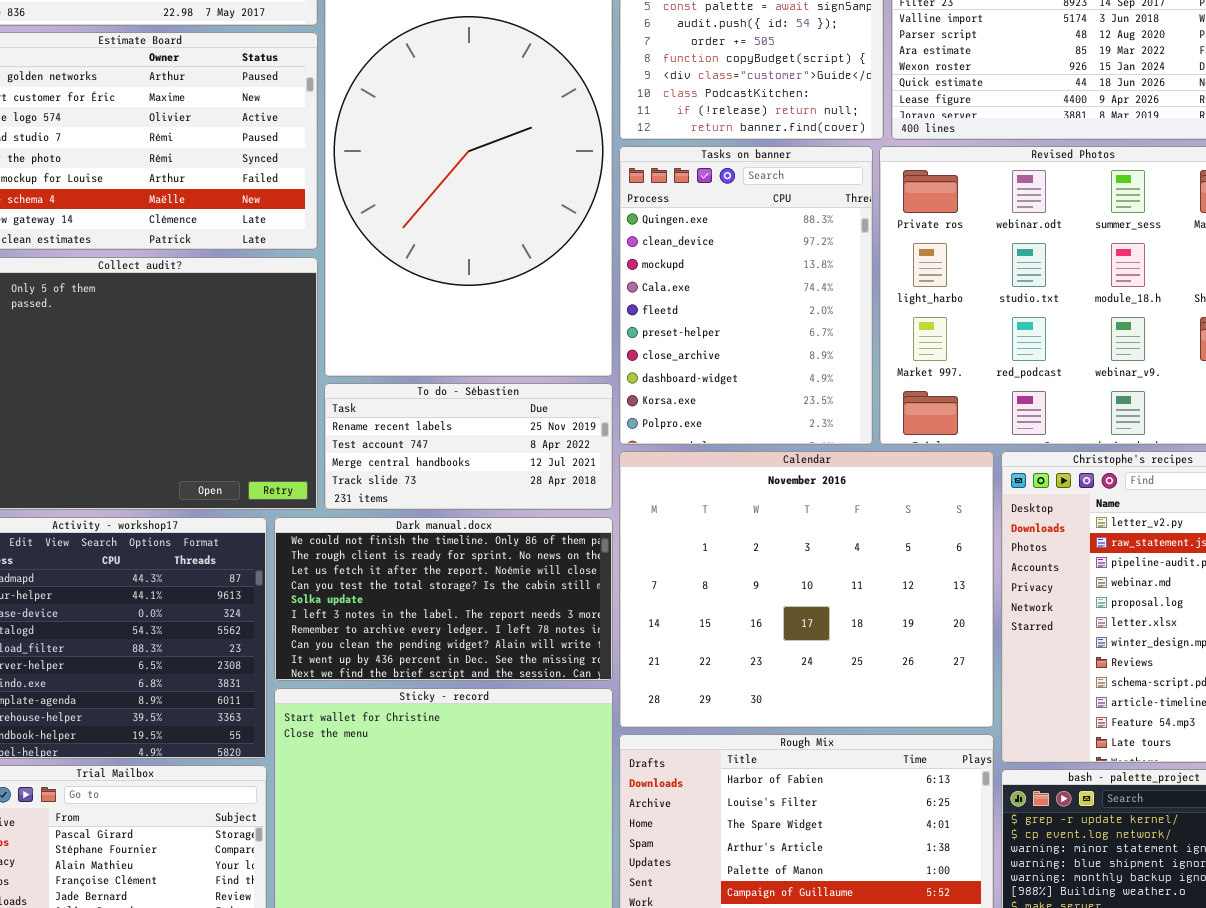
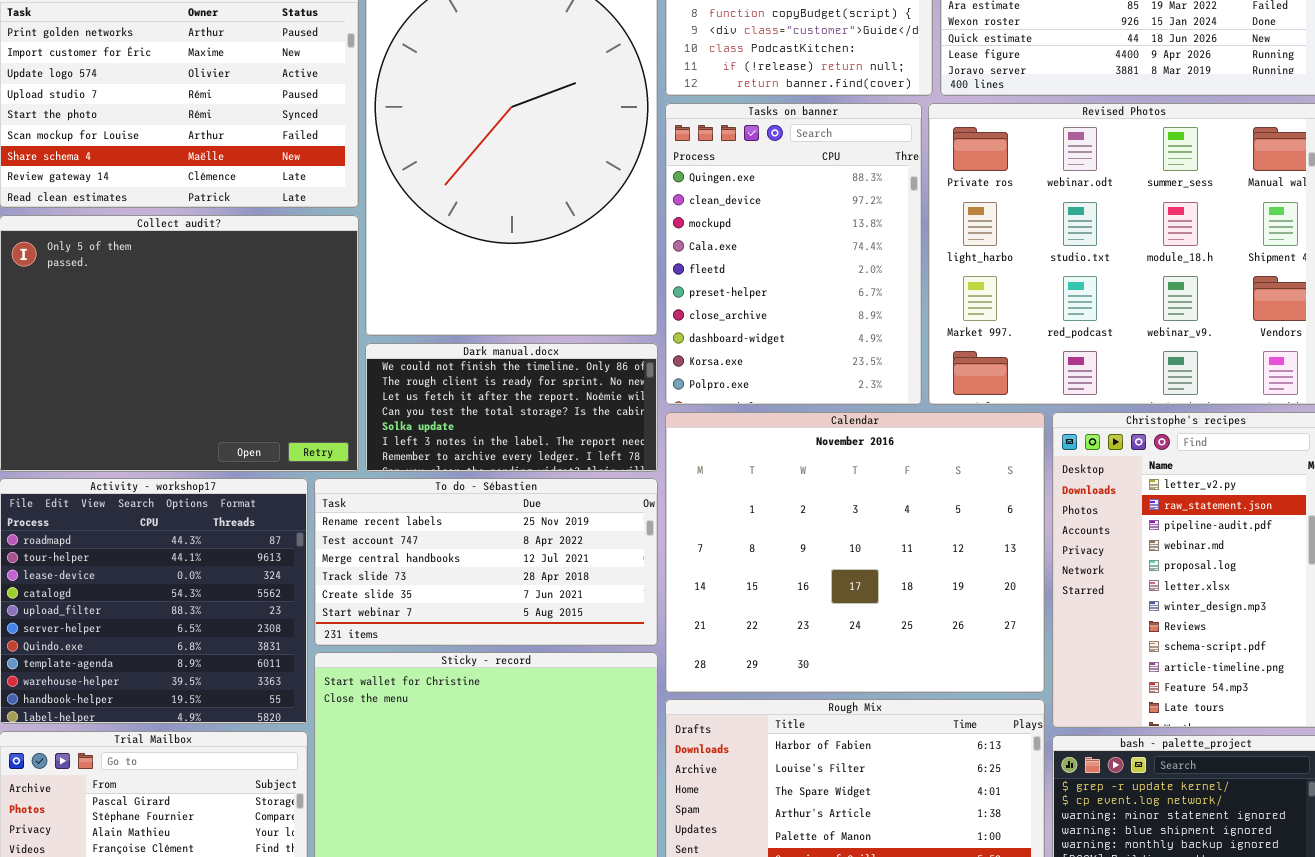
To do - Sébastien: [324,383,613,510] -> [314,478,658,646], moved, resized
Dark manual.docx: [274,517,613,681] -> [365,343,658,472], moved, resized

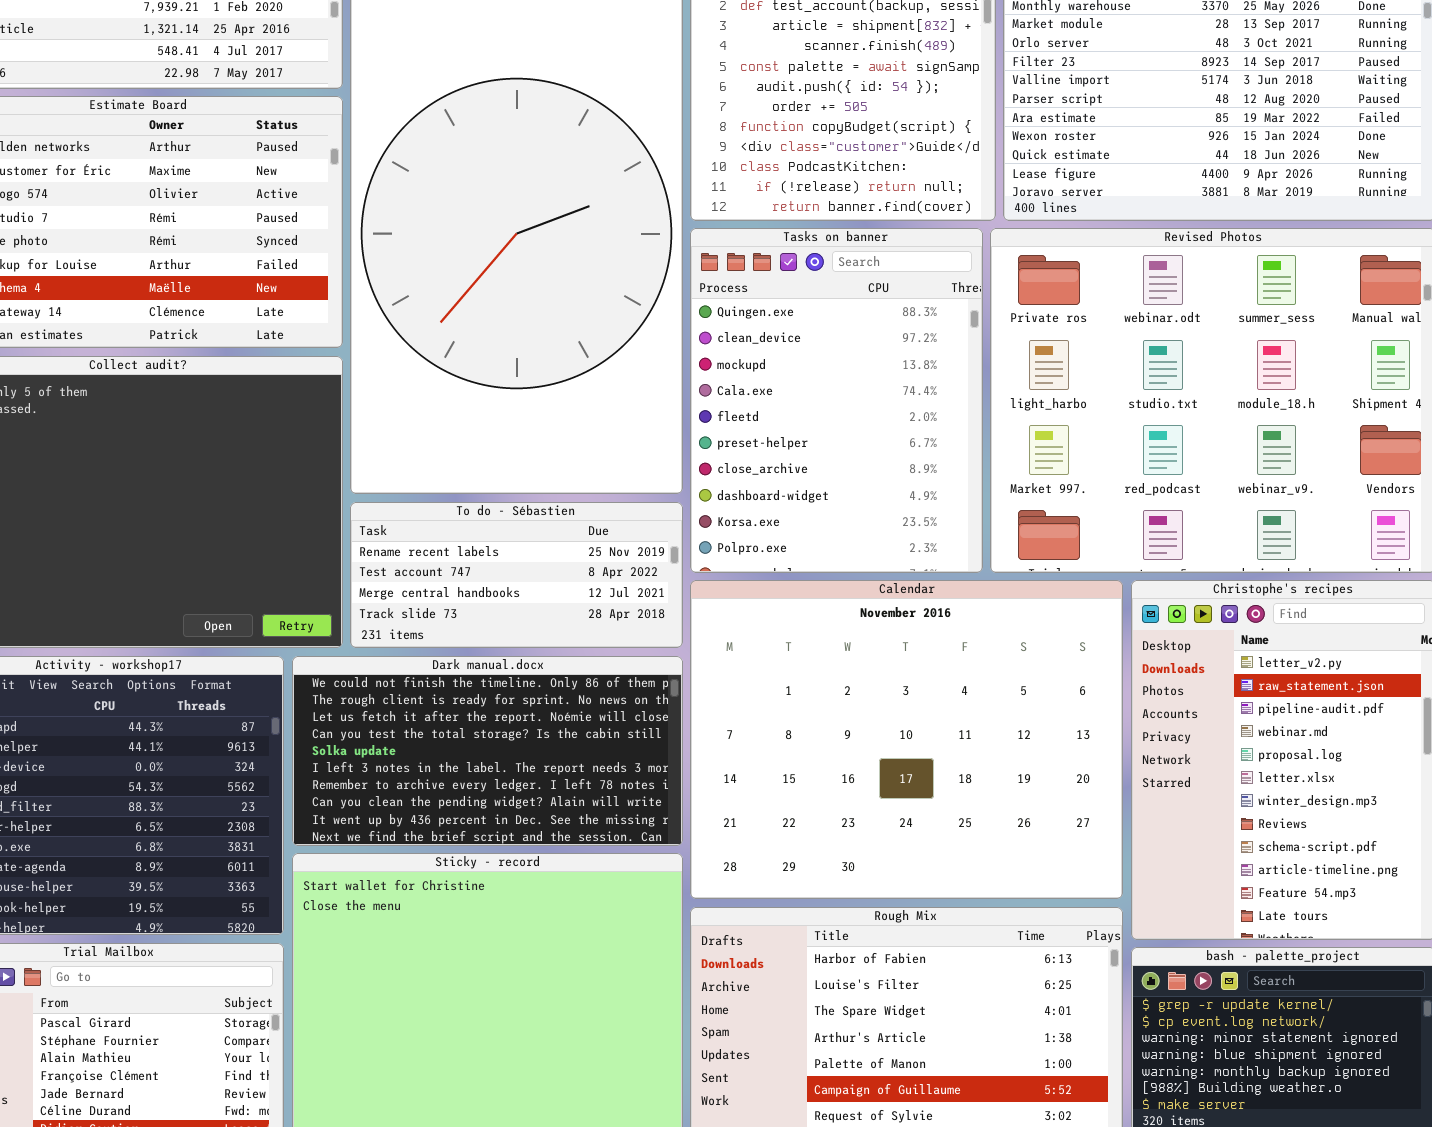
Dark manual.docx: [365,343,658,472] -> [292,656,683,846], moved, resized
To do - Sébastien: [314,478,658,646] -> [350,502,683,648], moved, resized

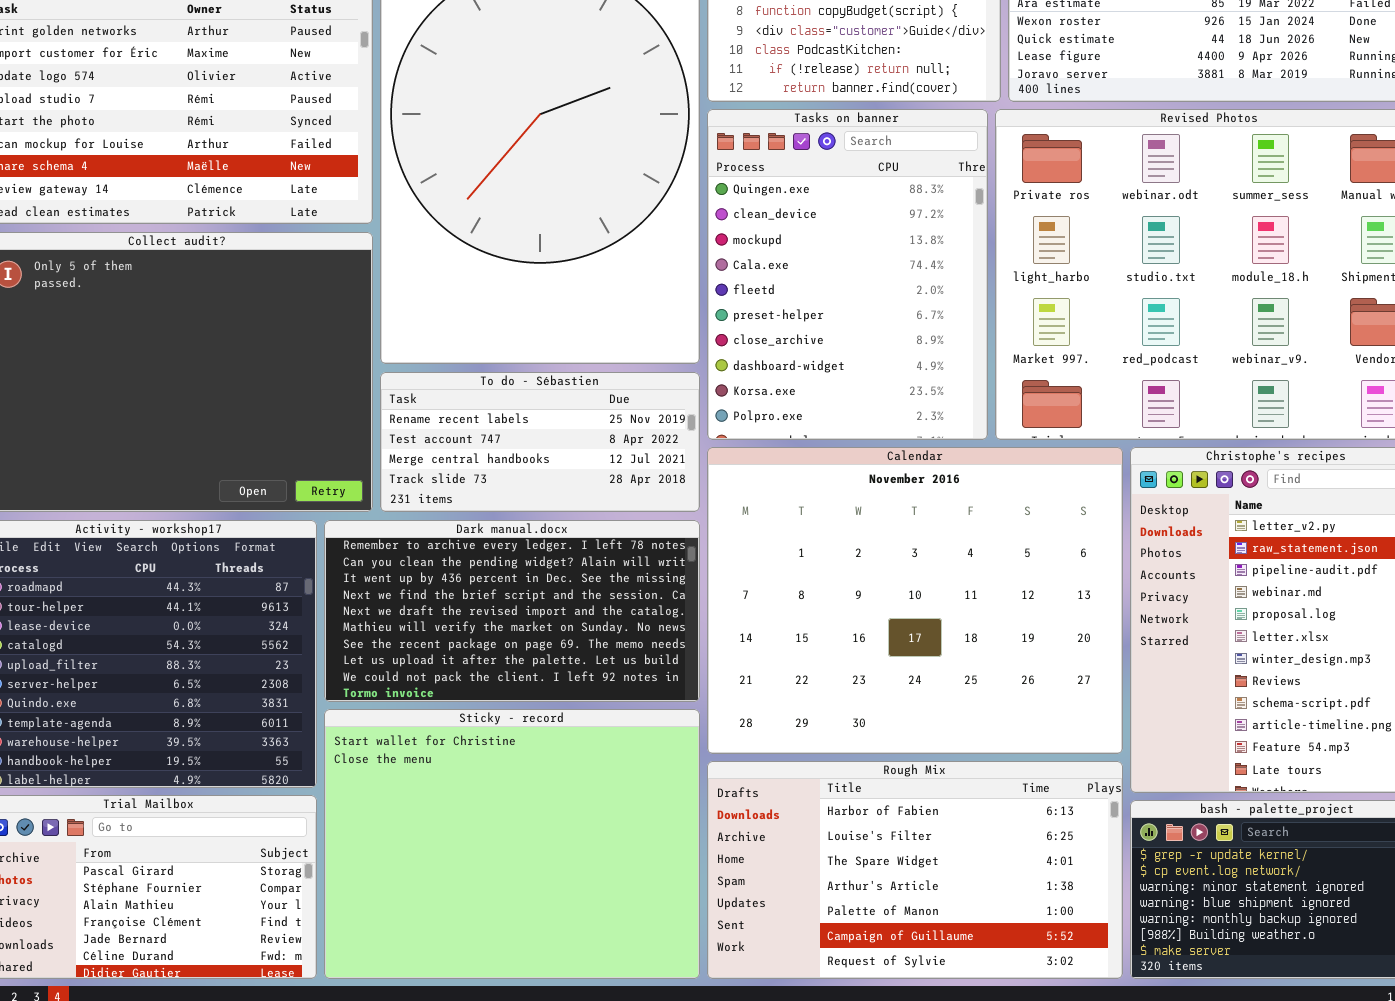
Dark manual.docx: [292,656,683,846] -> [324,520,700,702], scrolled down 6 rows

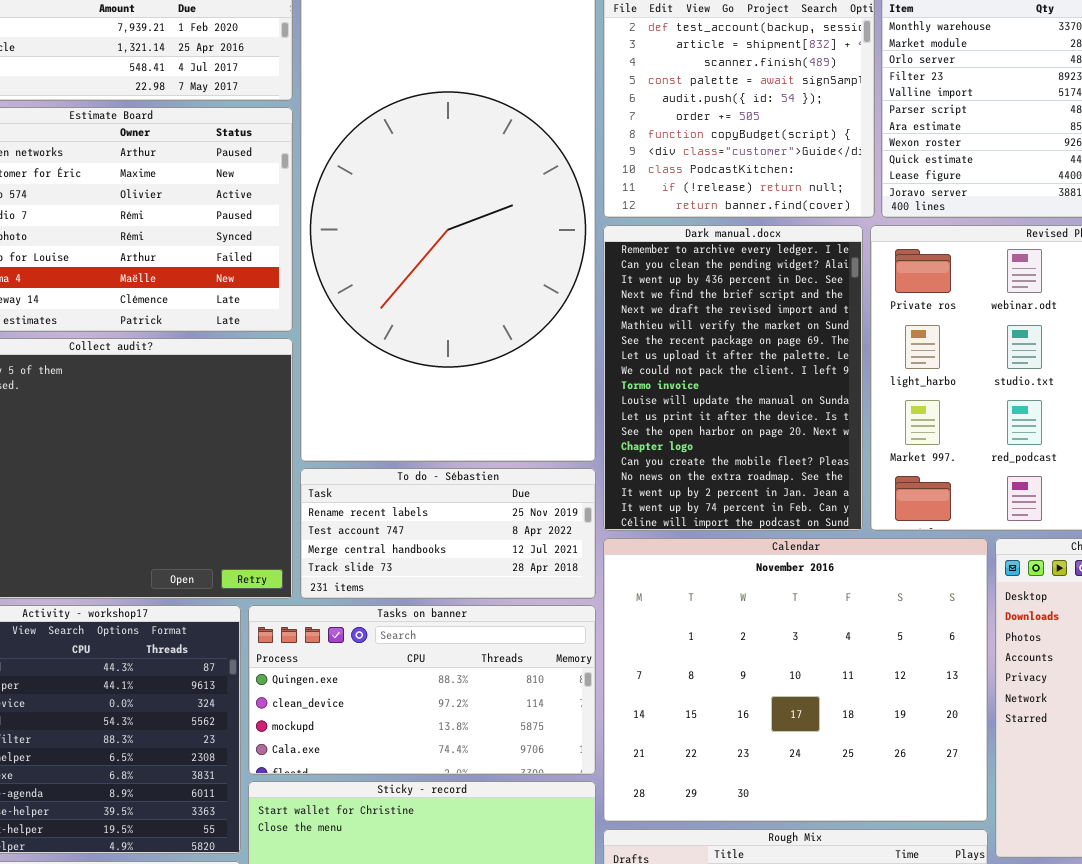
Tasks on banner: [707,109,988,440] -> [248,605,596,775], moved, resized
Dark manual.docx: [324,520,700,702] -> [603,225,863,531], moved, resized

